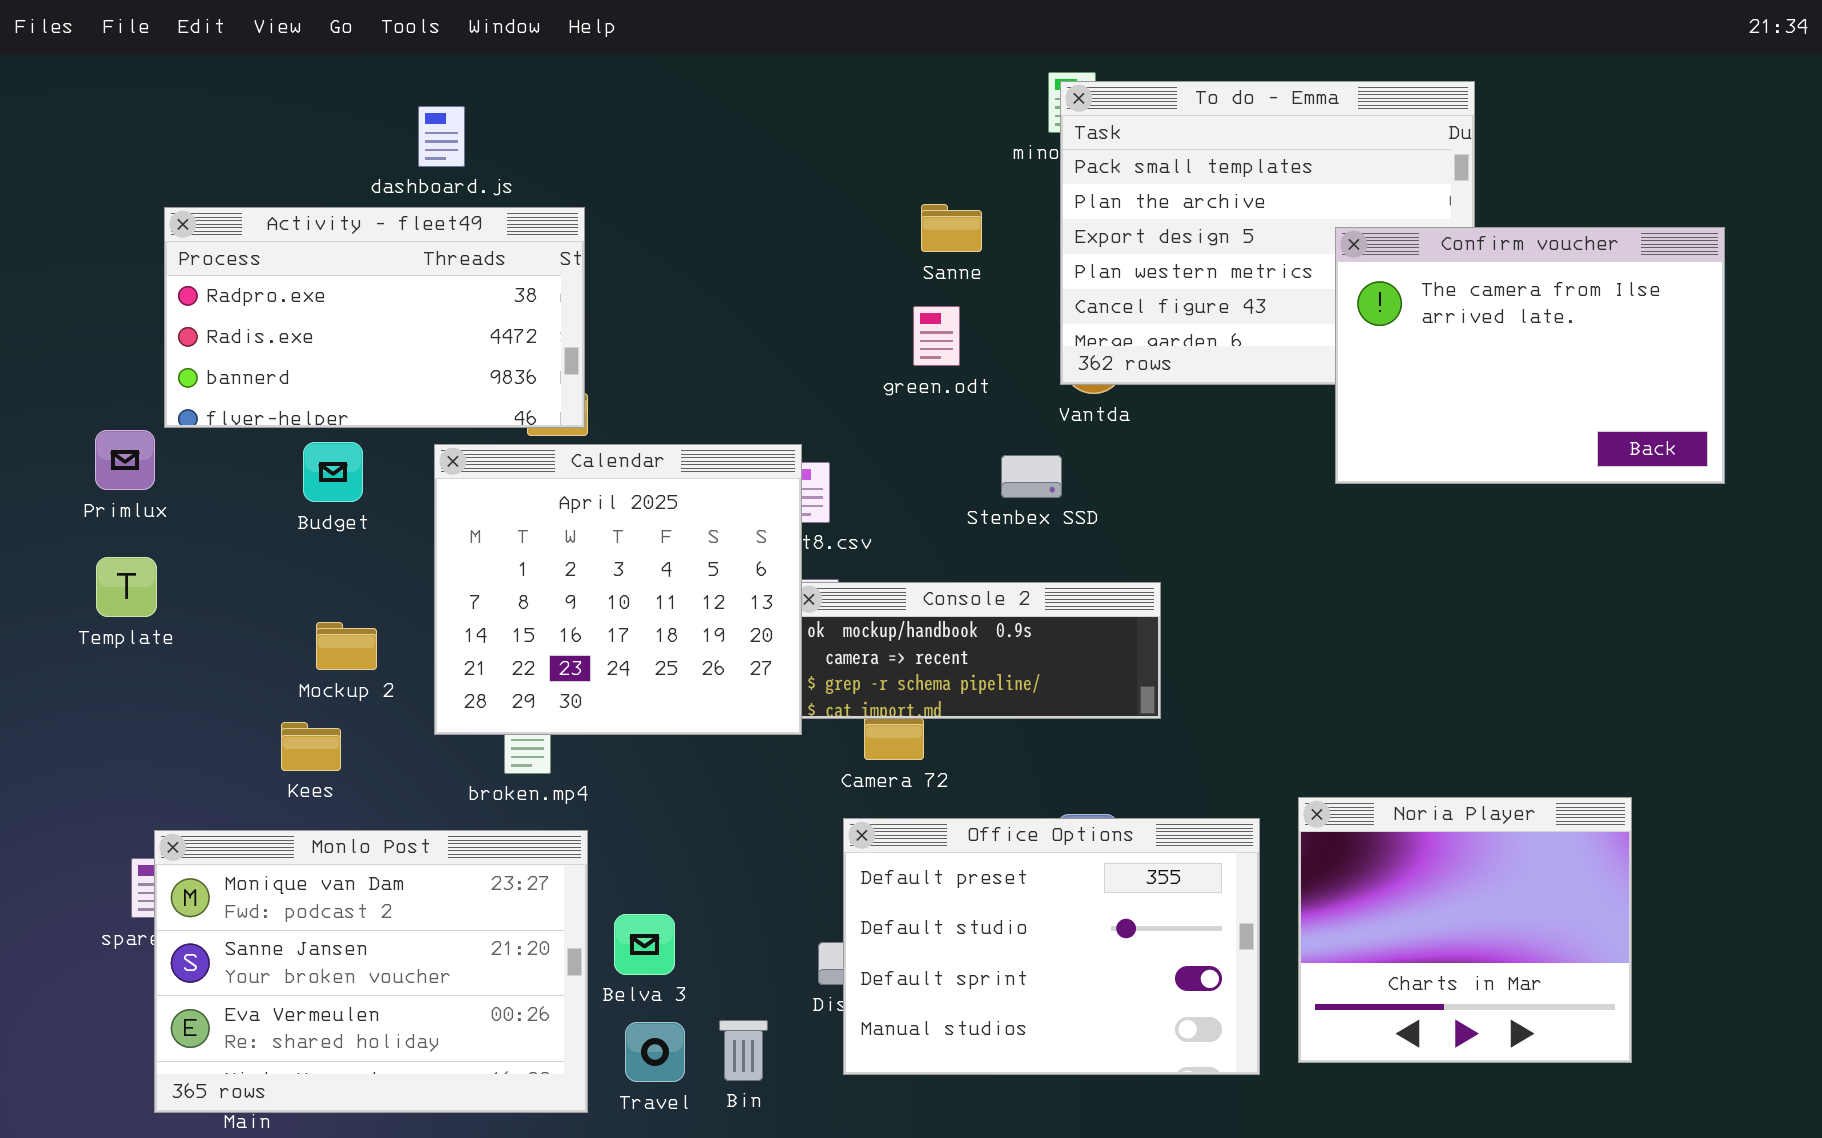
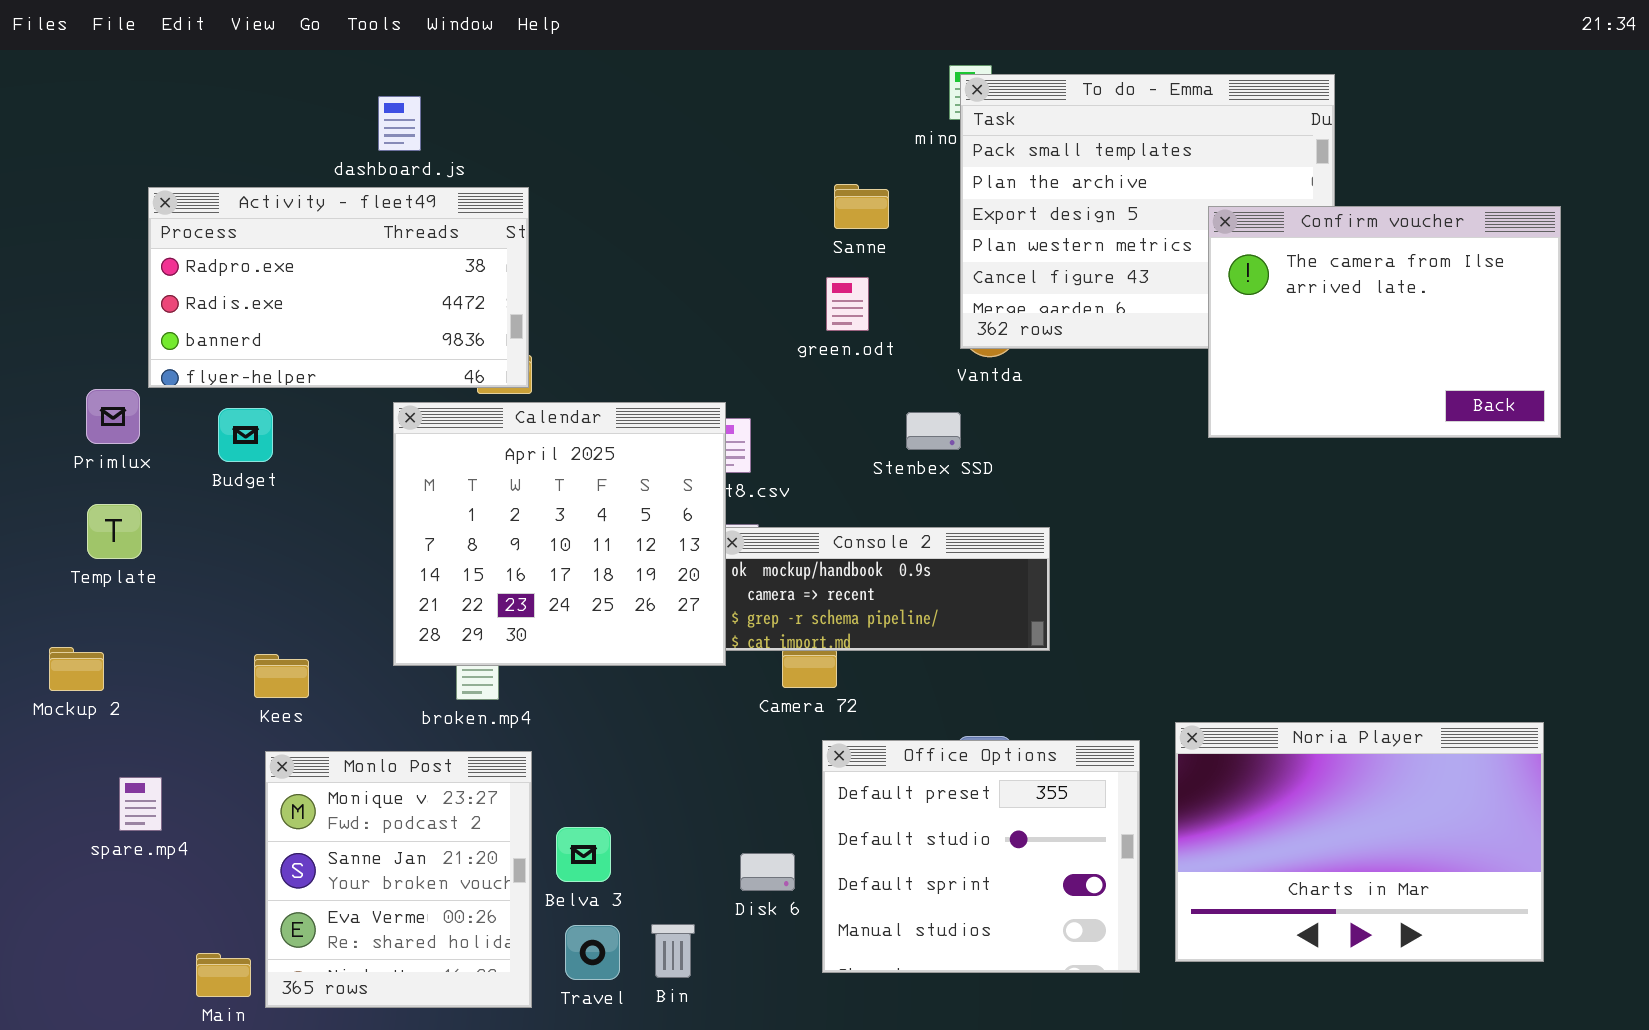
Budget: [303,442,363,502] -> [218,408,273,462], moved
Mockup 2: [316,622,377,670] -> [49,647,104,691], moved
Noria Player: [1298,797,1632,1063] -> [1175,722,1544,962], resized
Office Options: [843,818,1260,1075] -> [822,740,1140,973], resized
Monlo Post: [154,830,588,1113] -> [265,751,532,1008], resized

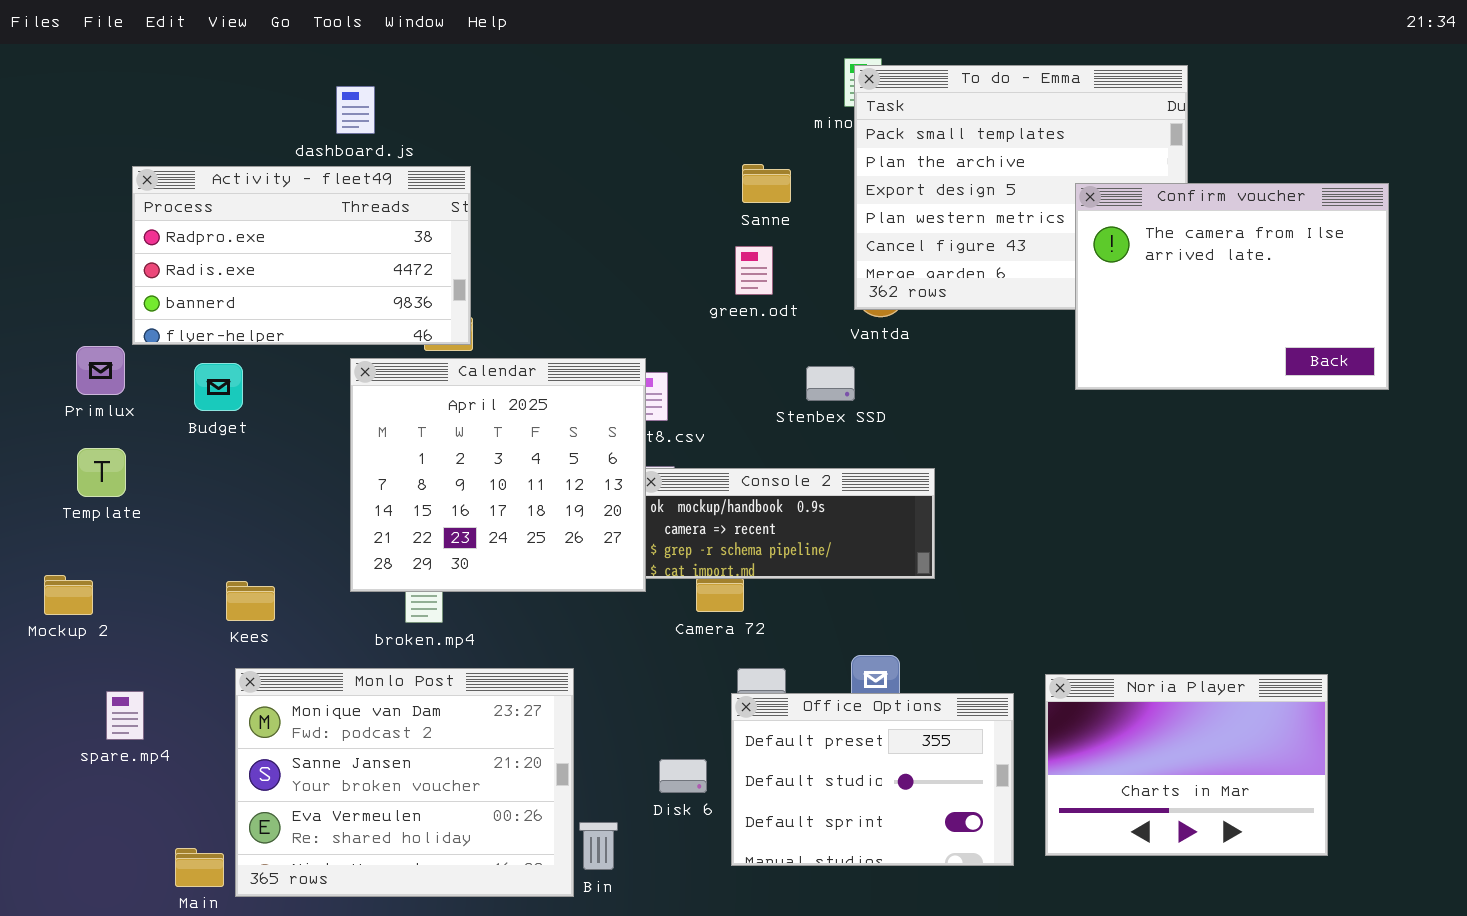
Noria Player: [1175,722,1544,962] -> [1045,674,1328,856], resized
Office Options: [822,740,1140,973] -> [731,693,1014,866], resized
Monlo Post: [265,751,532,1008] -> [235,668,574,897], resized

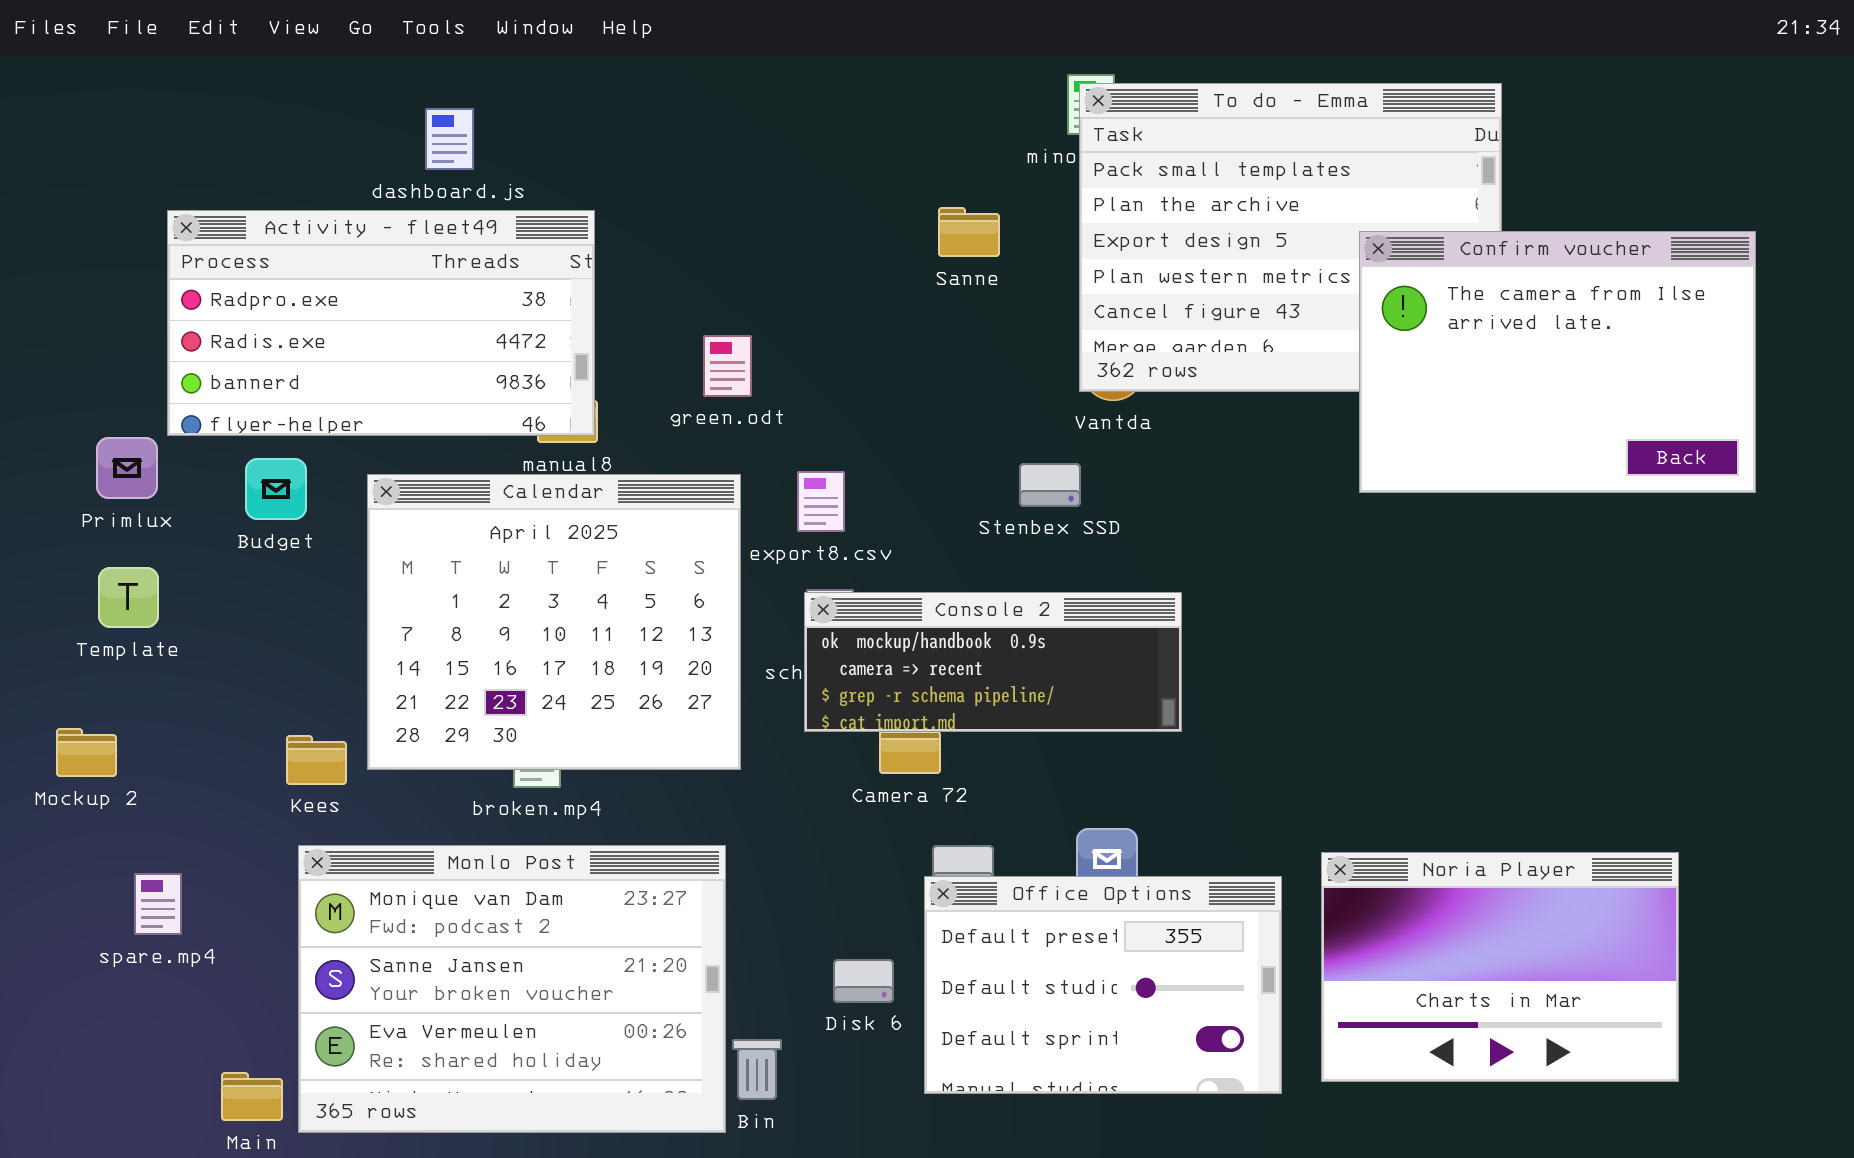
green.odt: [735,246,773,295] -> [703,335,752,397], moved
Calendar: [350,358,646,592] -> [367,474,741,770], moved

